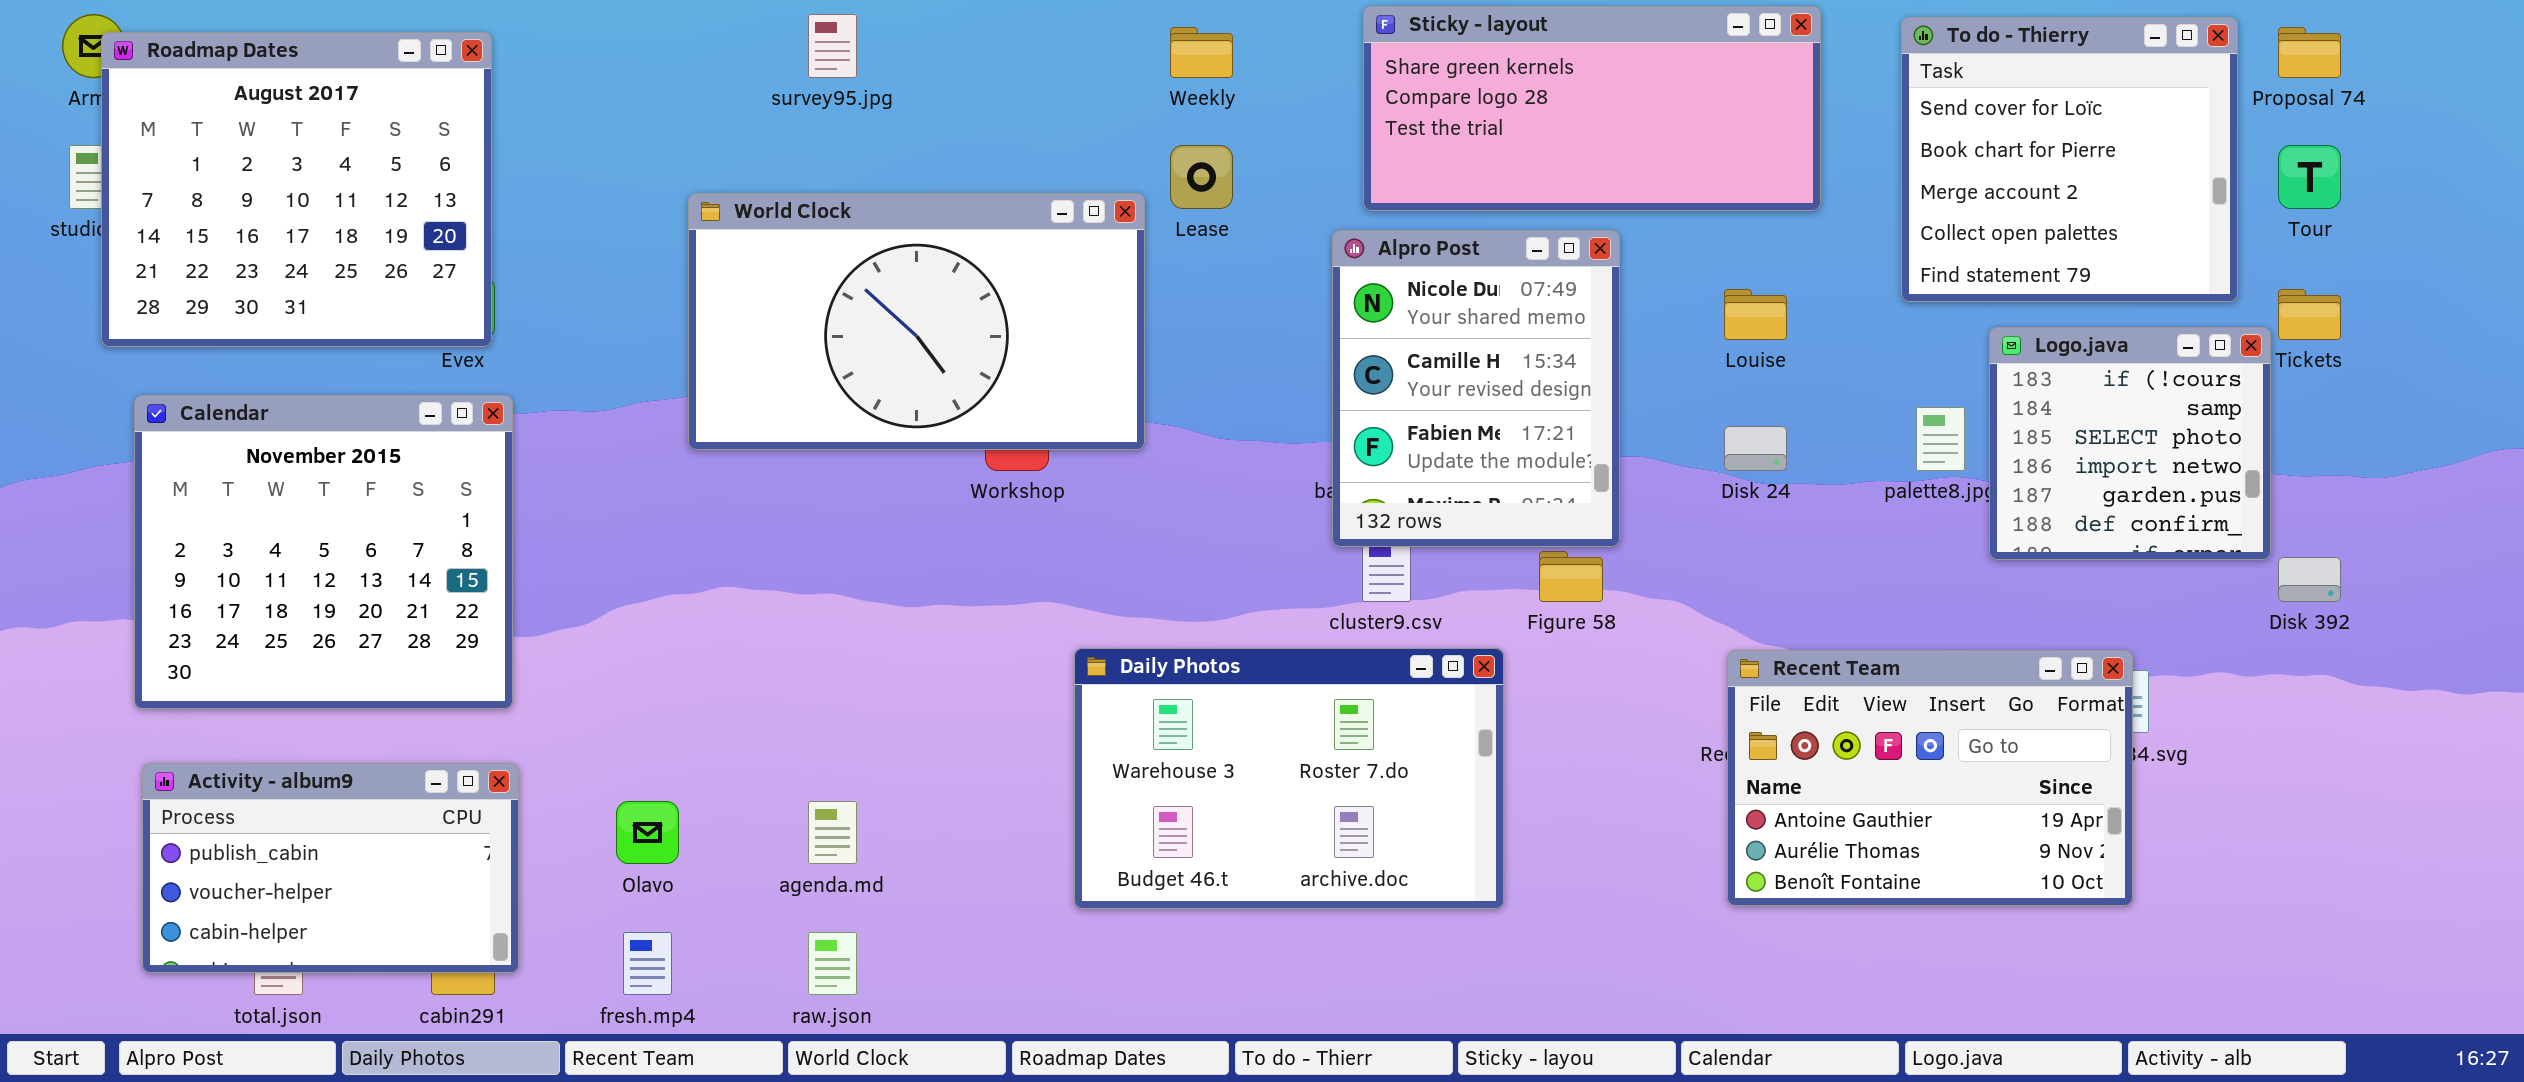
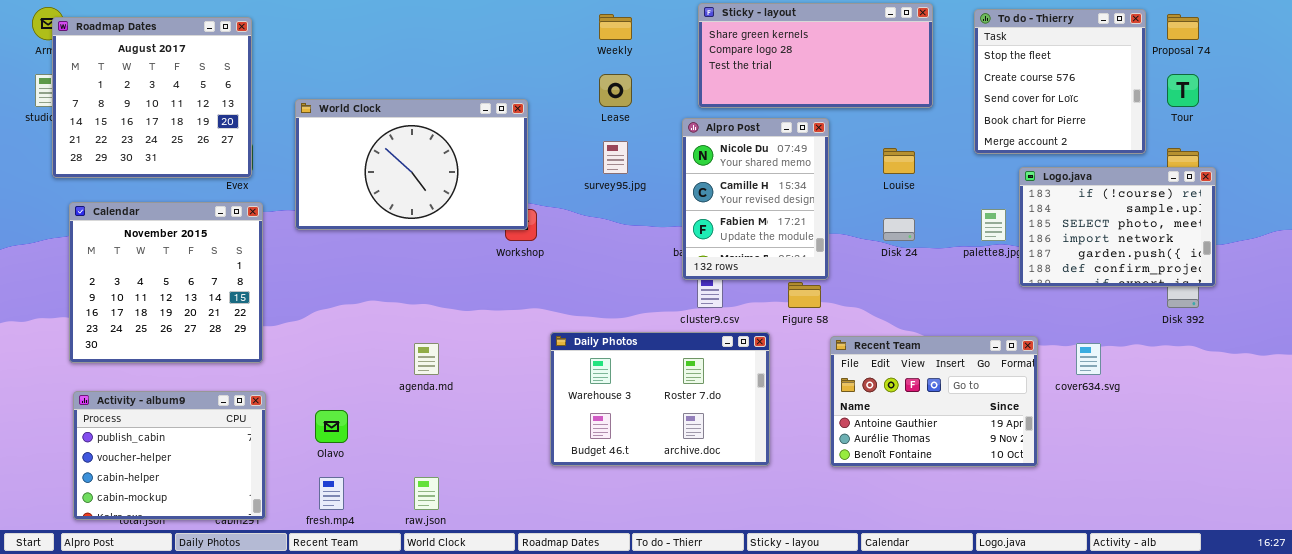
survey95.jpg: [808,14,857,78] -> [603,141,628,174], moved
To do - Thierry: [1901,17,2238,302] -> [974,9,1146,154], scrolled up 2 rows
World Clock: [688,193,1145,450] -> [295,99,528,230], moved
Logo.java: [1989,327,2271,560] -> [1019,167,1216,287], resized
Recent Team: [1727,650,2133,906] -> [830,336,1038,467], moved
Activity - album9: [142,763,519,973] -> [73,391,266,520], resized
agenda.md: [808,801,857,864] -> [414,343,439,375], moved

